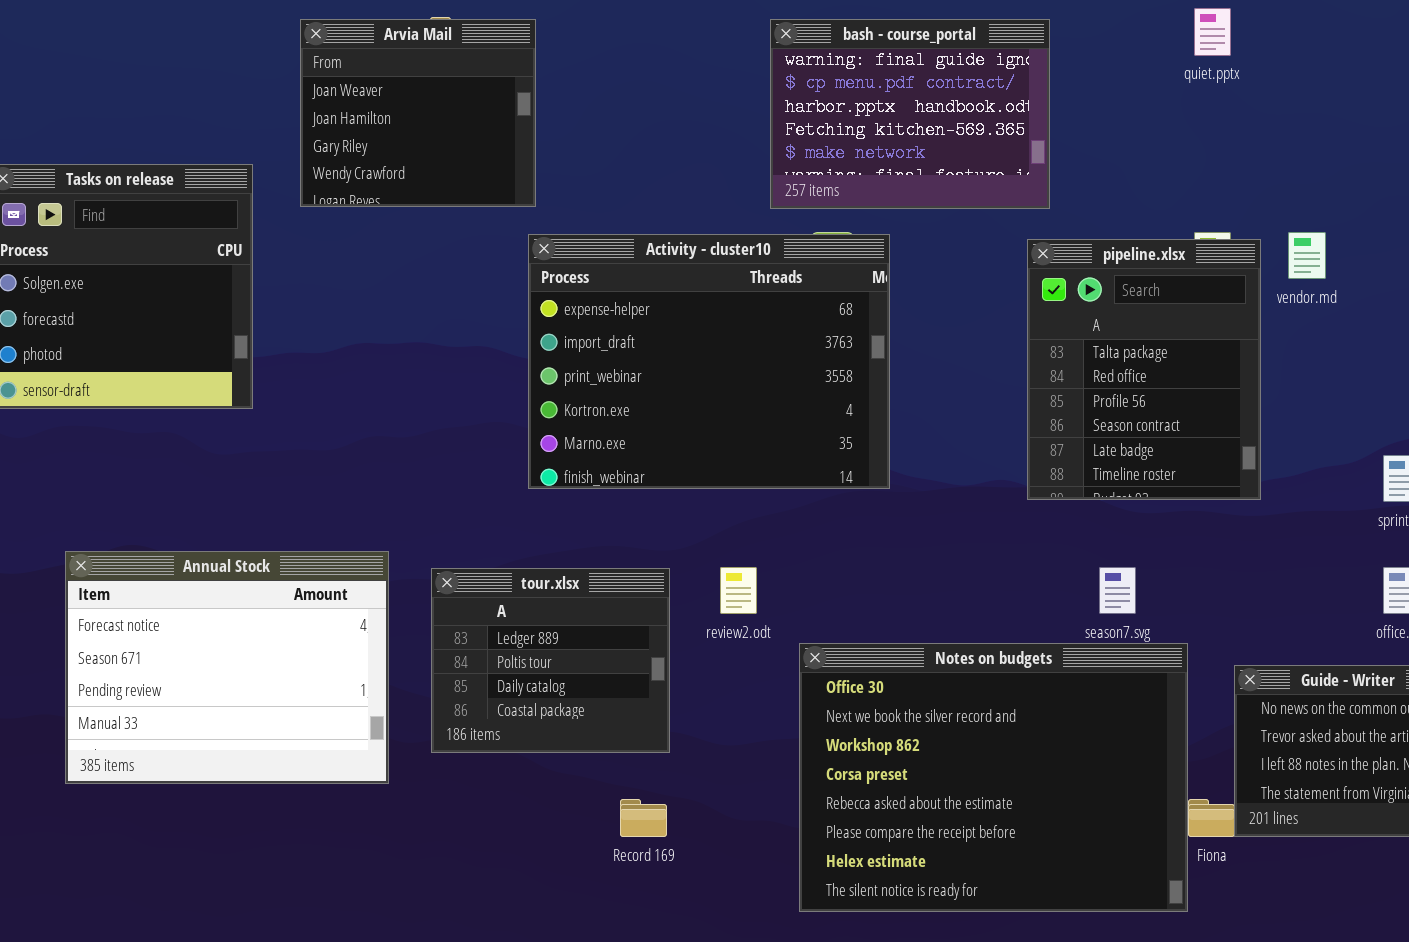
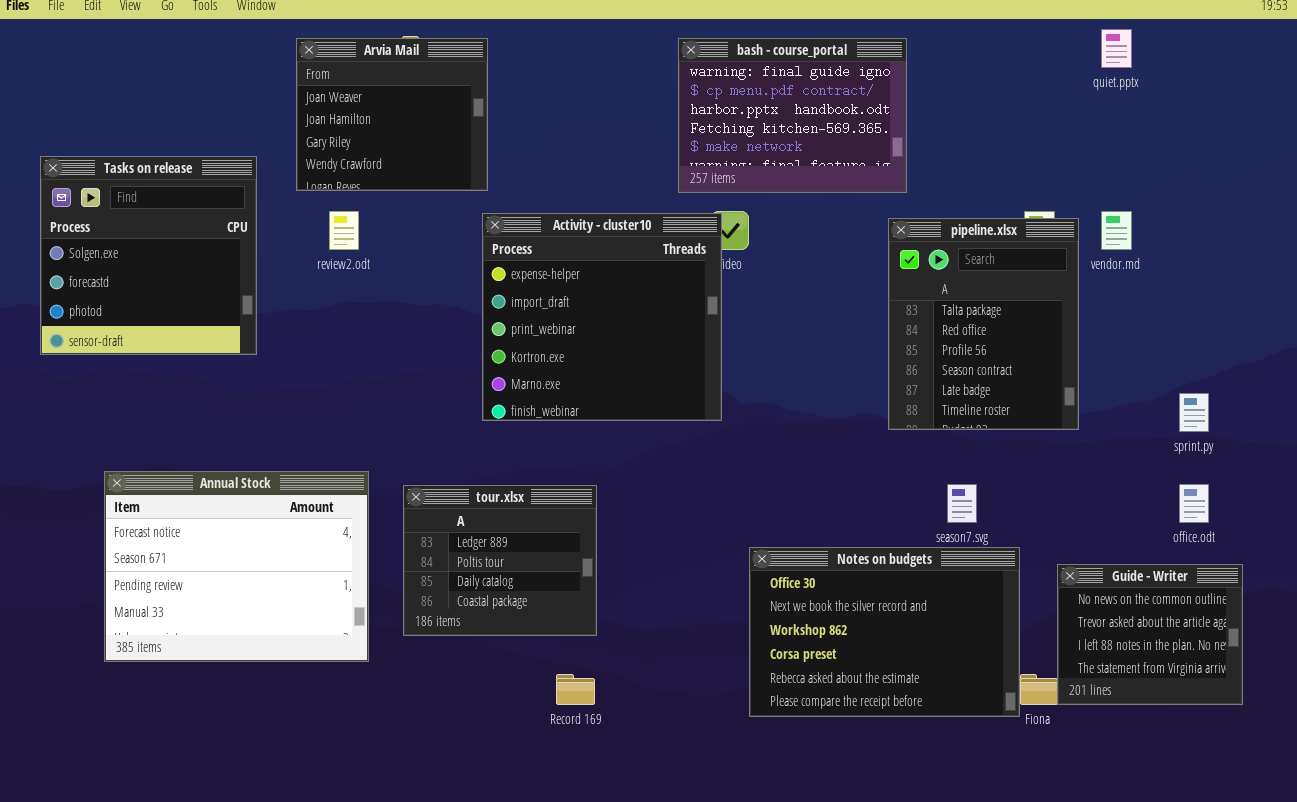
quiet.pptx: [1194,8,1231,56] -> [1101,29,1132,68], moved
Activity - cluster10: [528,234,890,489] -> [482,213,722,421], resized
review2.odt: [720,567,757,614] -> [329,211,359,250], moved
Notes on budgets: [799,643,1188,912] -> [749,547,1020,717], resized

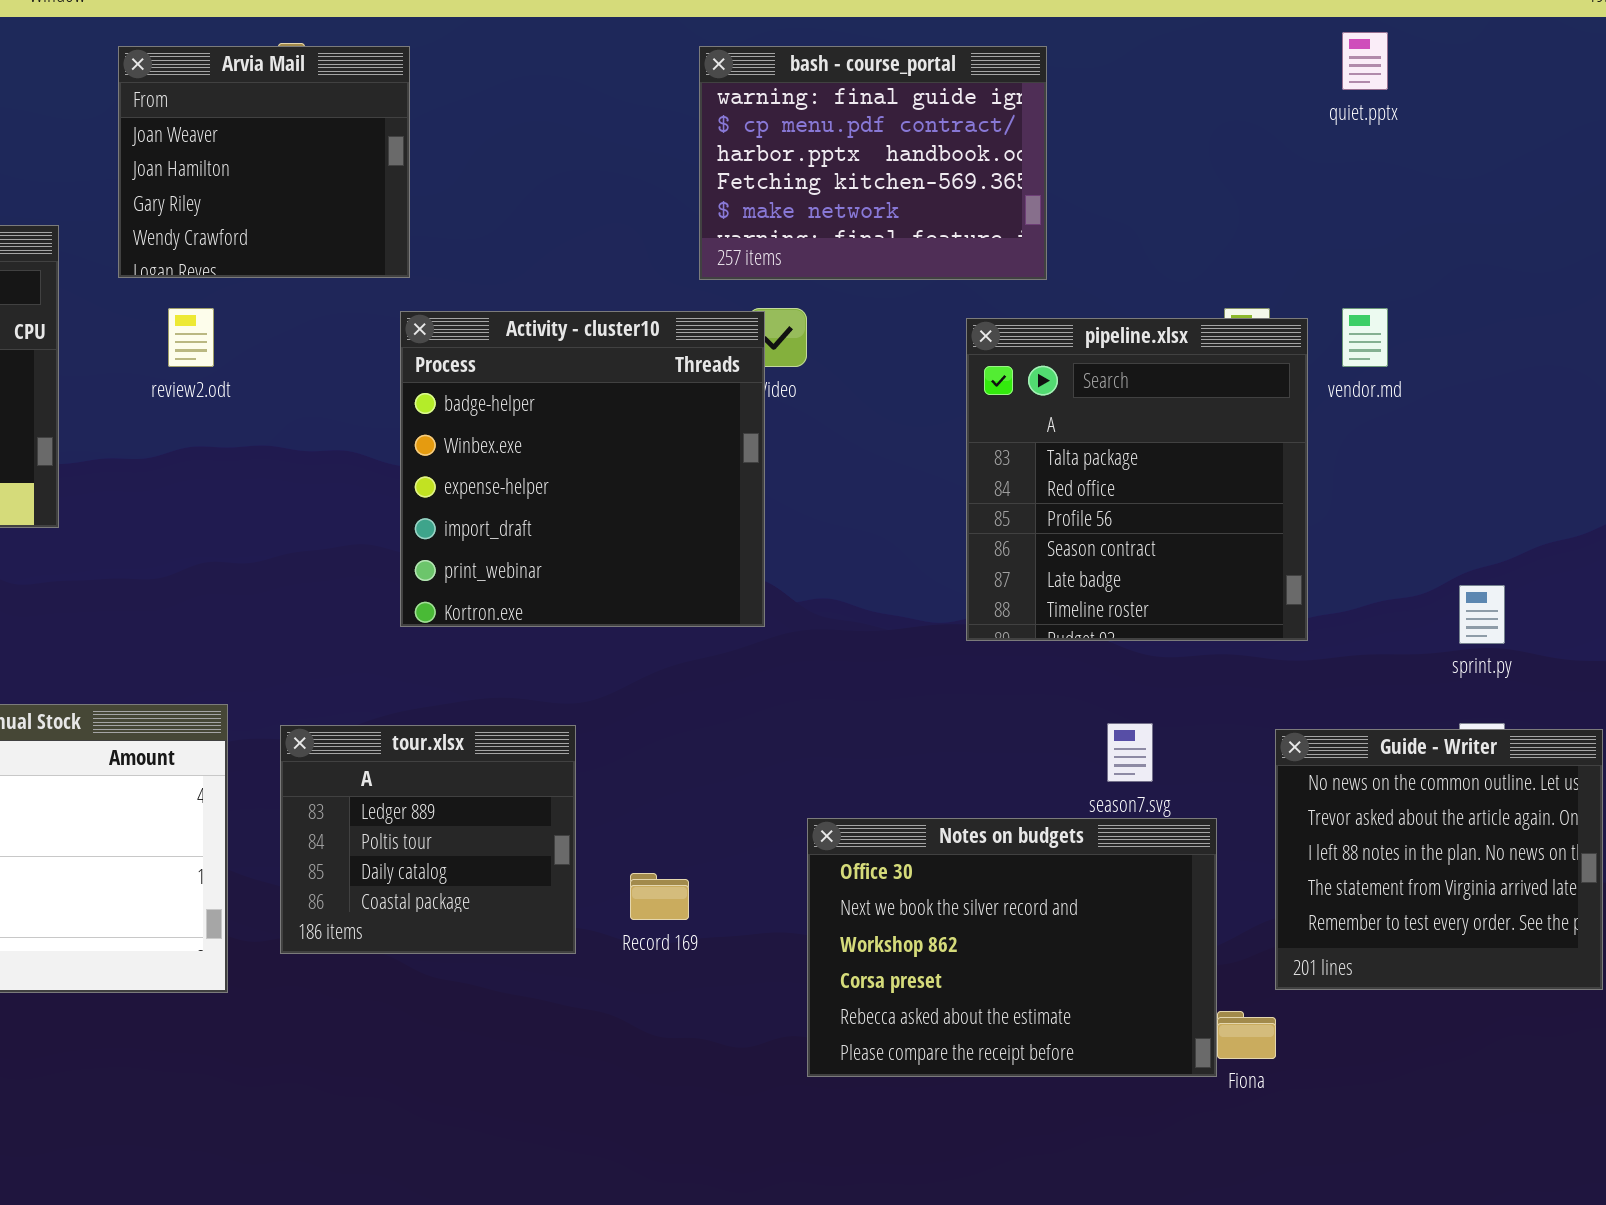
Activity - cluster10: [482,213,722,421] -> [400,311,765,627], scrolled up 2 rows
pipeline.xlsx: [888,218,1079,430] -> [966,318,1308,641], resized
Guide - Writer: [1057,564,1243,705] -> [1275,729,1603,990], moved, resized
Record 169: [556,674,595,705] -> [630,873,689,920], moved

